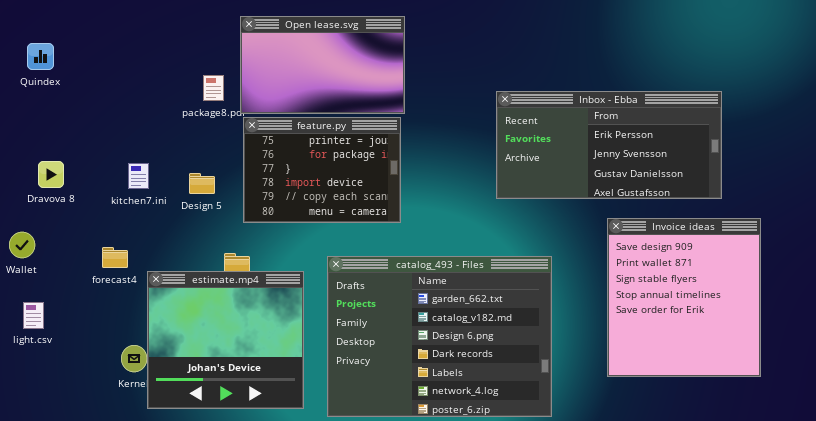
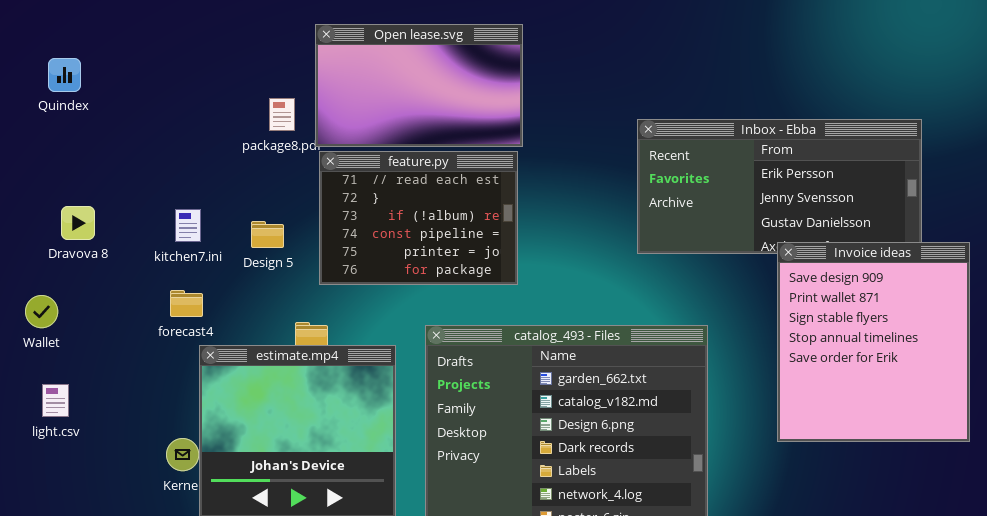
feature.py: [243,117,401,223] -> [319,151,518,285], scrolled up 4 rows
Invoice ideas: [607,218,761,377] -> [777,242,970,442], moved
forecast4: [102,247,128,268] -> [170,290,203,317], moved

